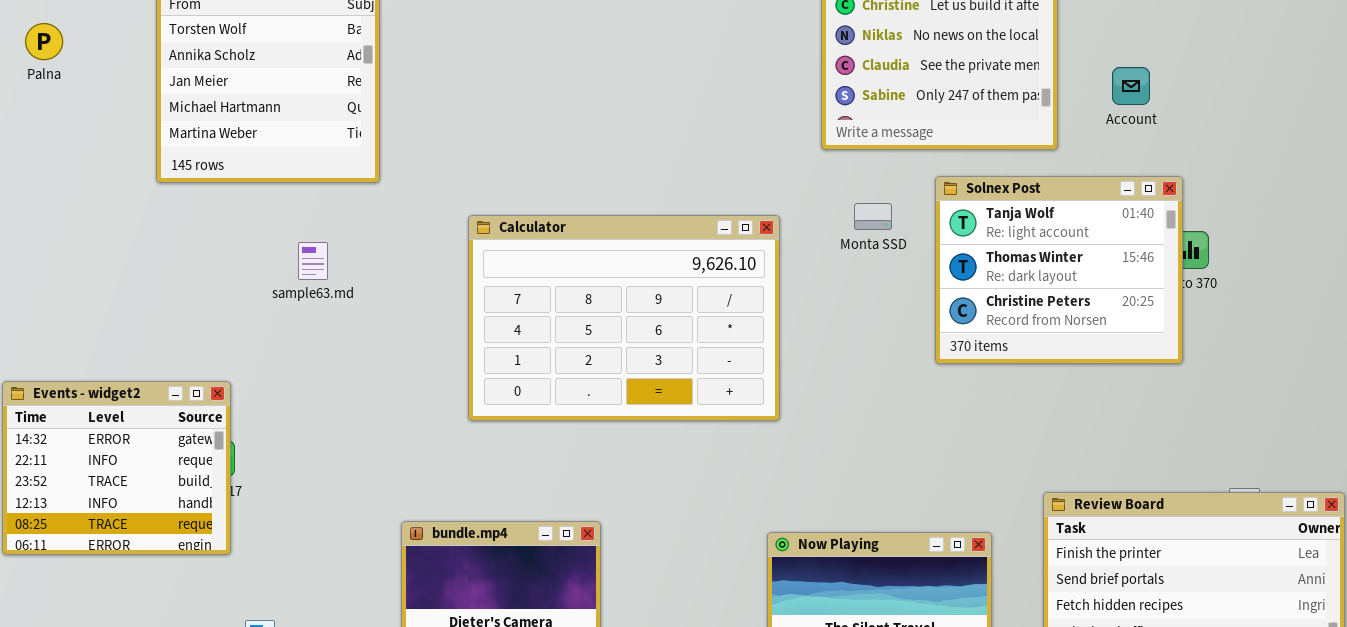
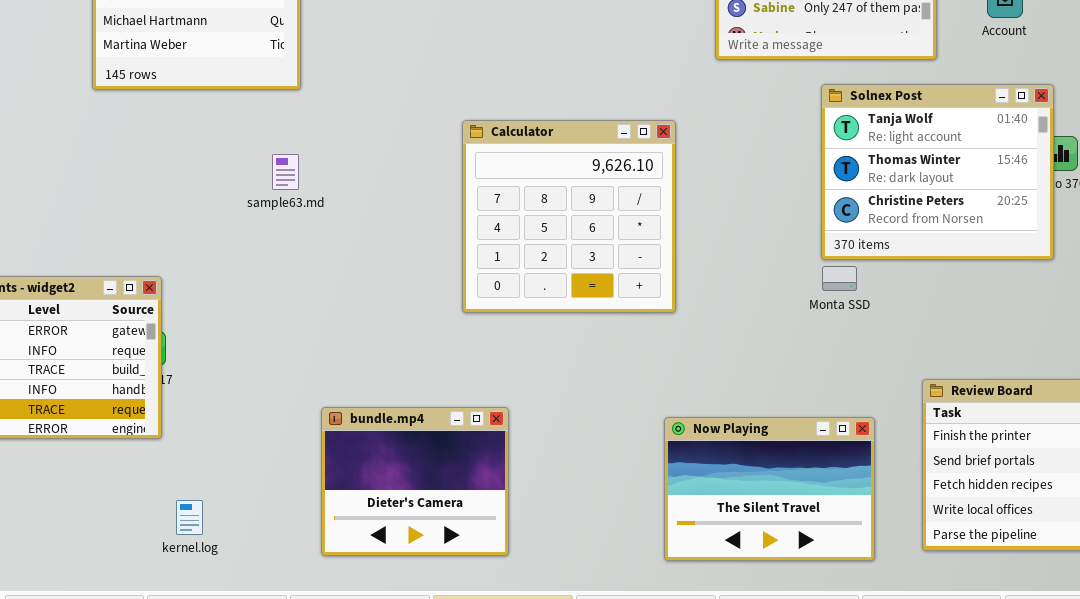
Monta SSD: [854,203,892,230] -> [822,266,857,291], moved
Calculator: [468,215,780,421] -> [462,120,676,313], resized
sample63.md: [298,242,328,280] -> [272,154,299,190], moved

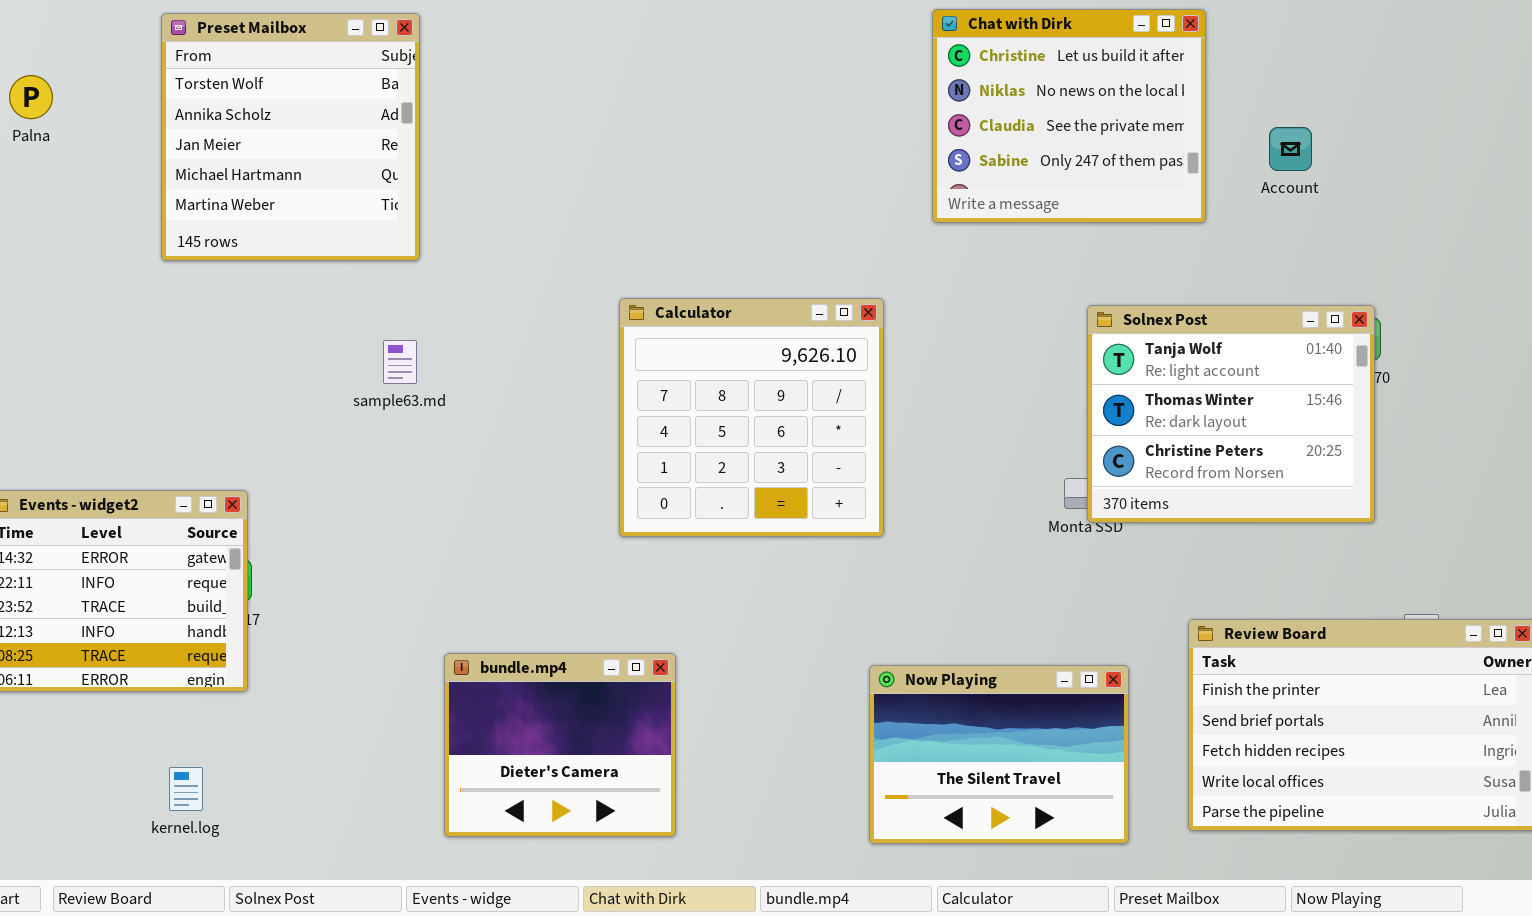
Solnex Post: [821,84,1054,260] -> [1087,305,1375,523], moved
kernel.log: [176,500,203,535] -> [169,767,203,811], moved

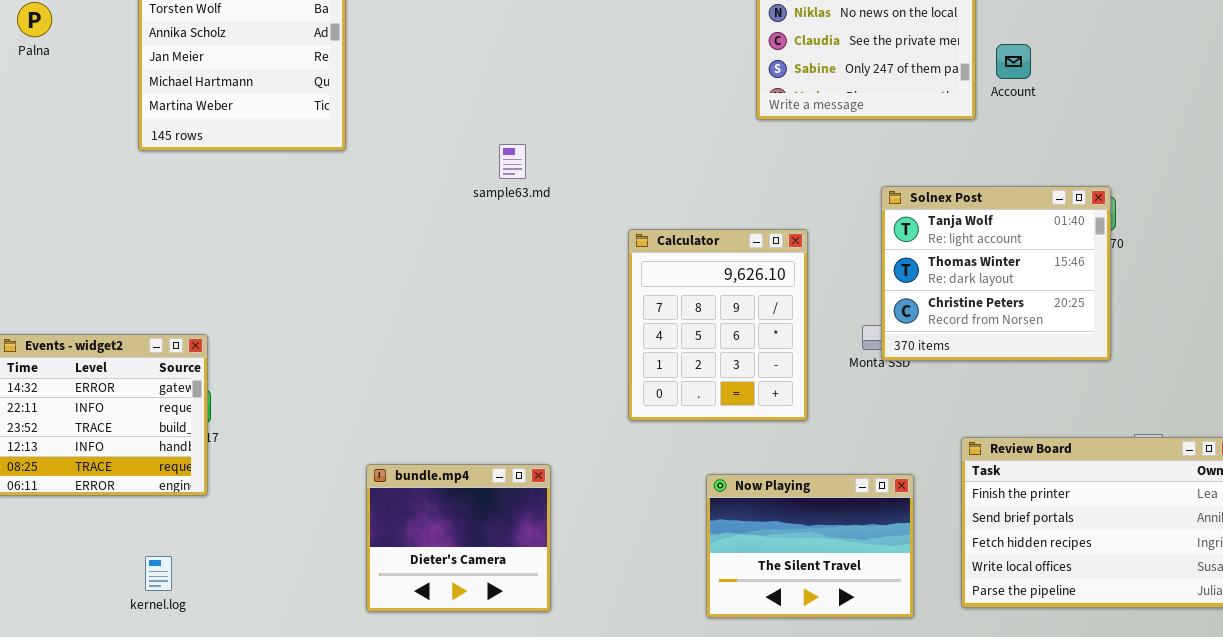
Account: [1269,127,1312,171] -> [996,44,1031,79], moved
Calculator: [619,298,884,537] -> [628,229,808,421], moved, resized
sample63.md: [383,340,417,384] -> [499,144,526,179], moved

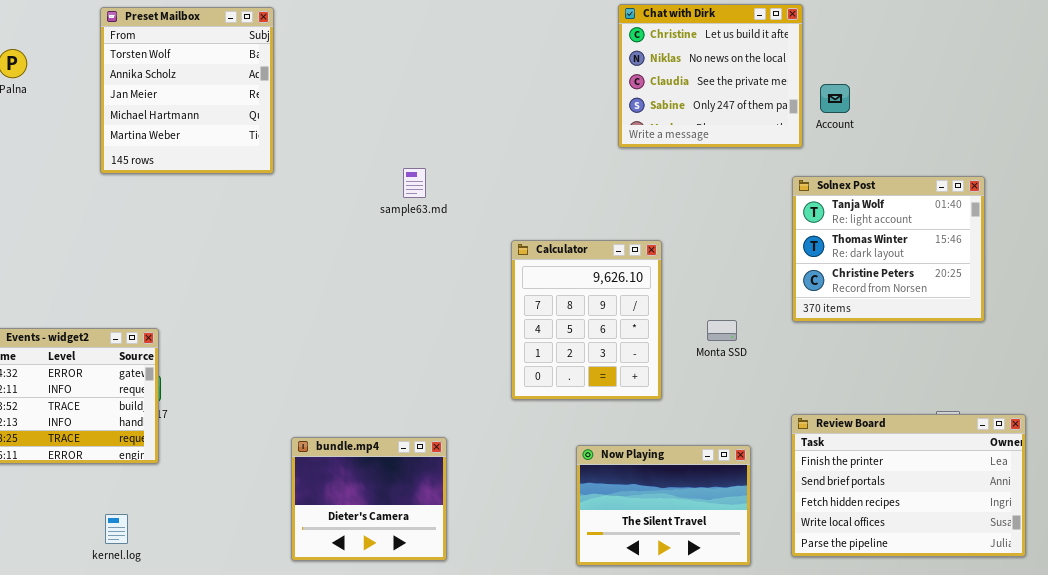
Solnex Post: [881,186,1111,361] -> [792,176,985,322], moved

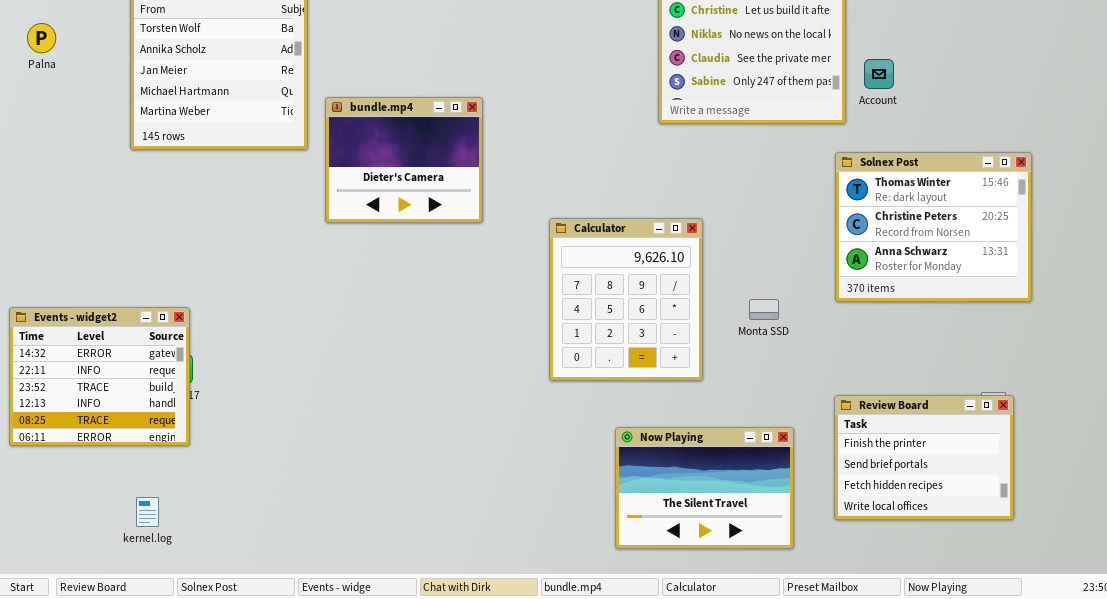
Solnex Post: [792,176,985,322] -> [835,152,1032,302], scrolled down 1 row
Review Board: [791,414,1026,557] -> [834,395,1014,520], resized
bundle.mp4: [291,437,447,561] -> [325,97,483,223], moved

